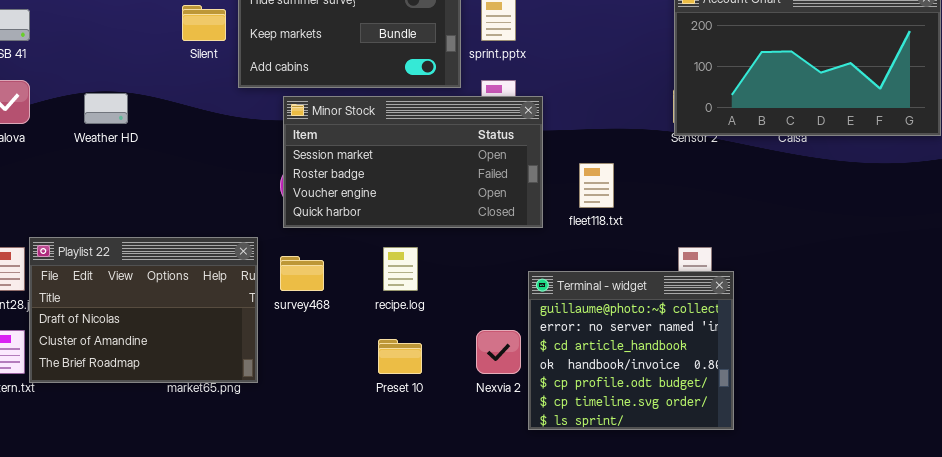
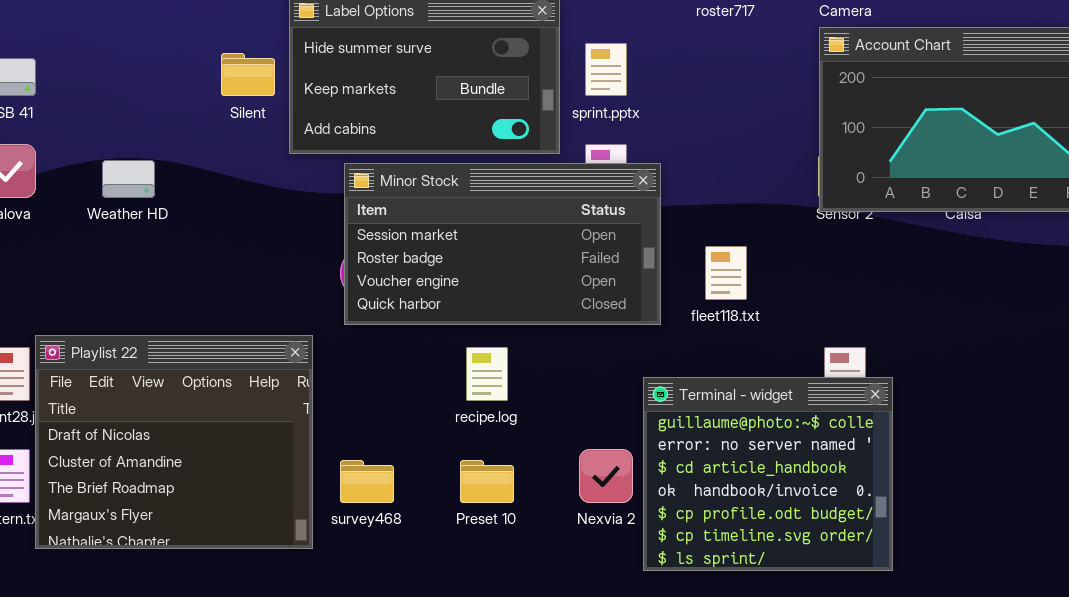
Playlist 22: [29,237,258,383] -> [35,335,313,549], resized
survey468: [280,256,324,291] -> [340,460,394,503], moved

